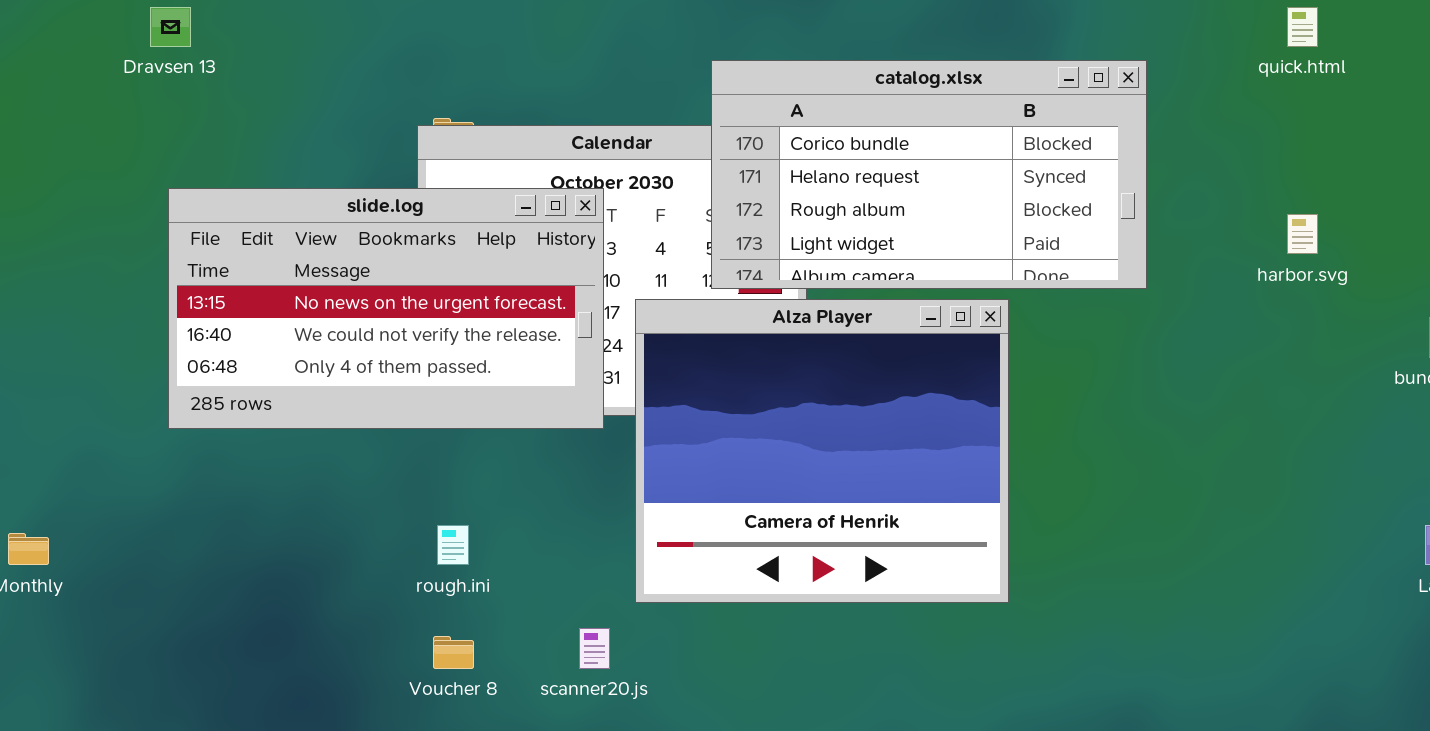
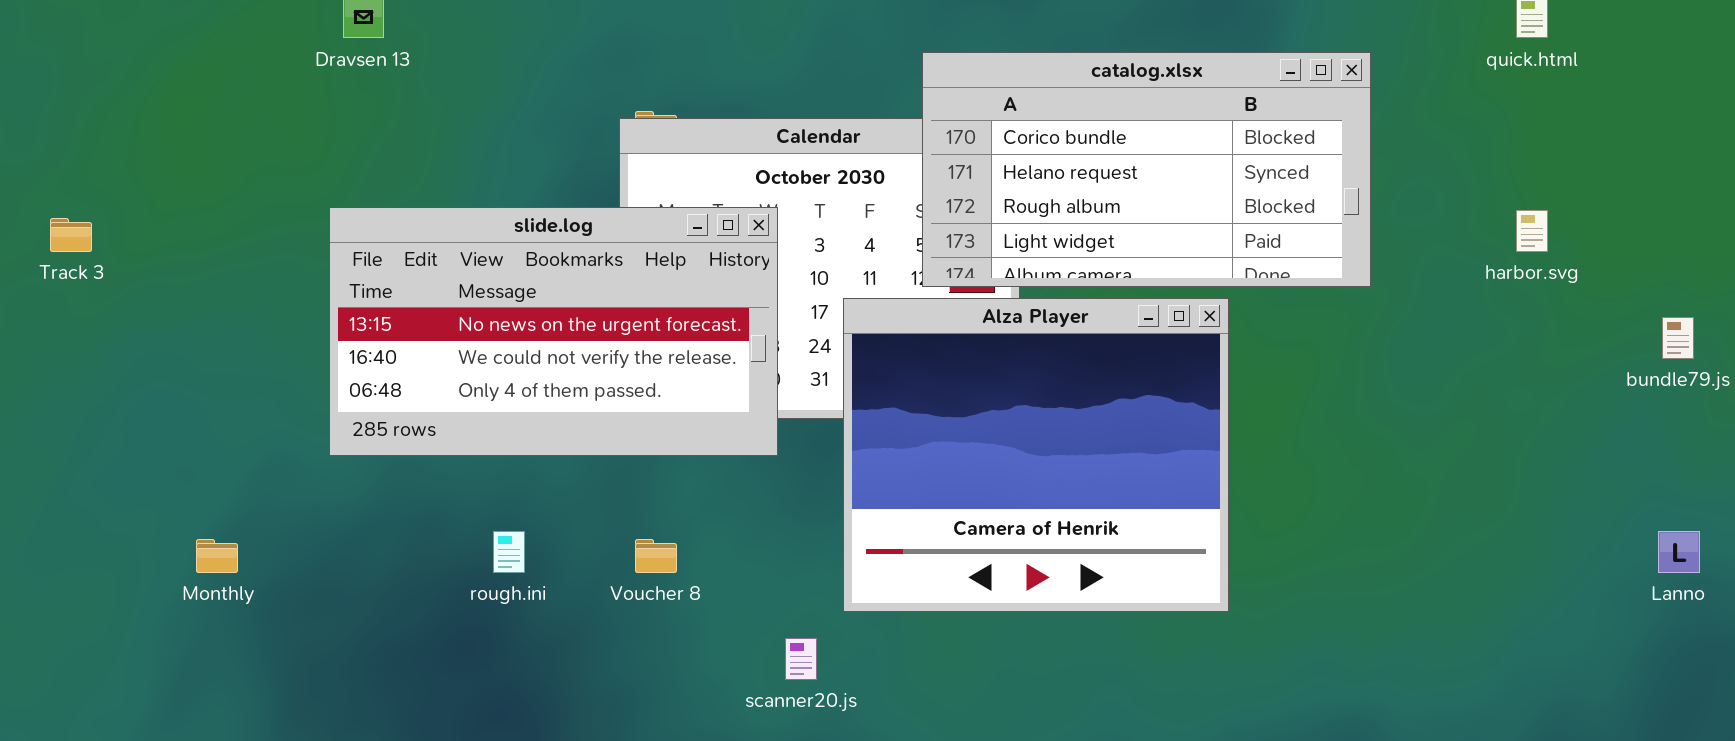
slide.log: [168,188,604,429] -> [329,207,778,456], moved
rough.ini: [437,525,469,565] -> [493,531,525,573], moved
Voucher 8: [433,636,474,669] -> [635,539,677,573], moved

